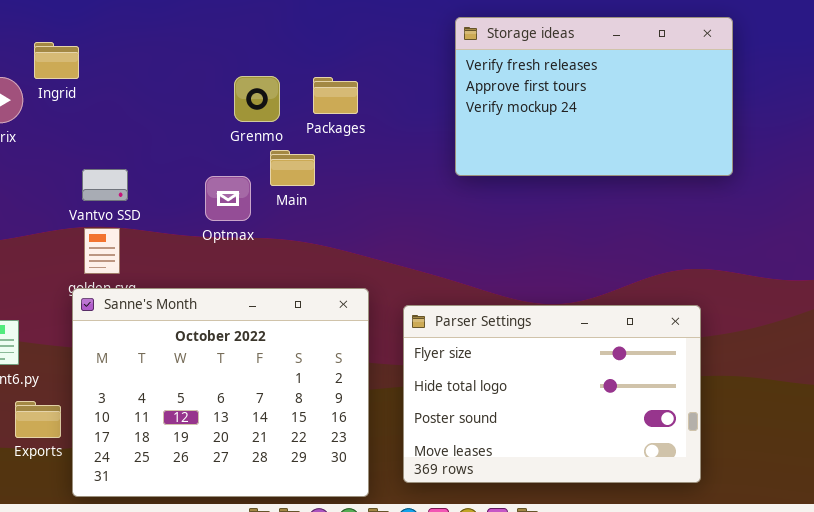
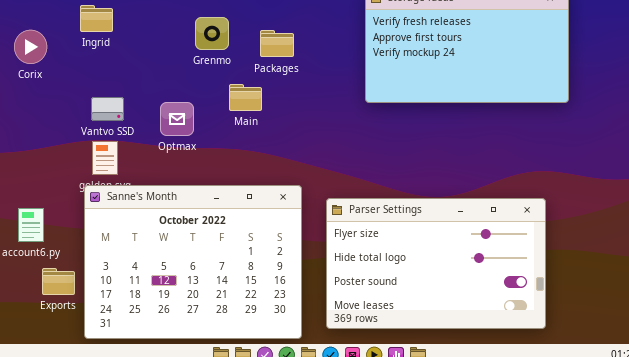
Ingrid: [34,42,79,79] -> [80,5,113,32], moved
Grenmo: [234,76,280,122] -> [195,17,229,50], moved
Optmax: [205,176,251,221] -> [160,102,194,136], moved

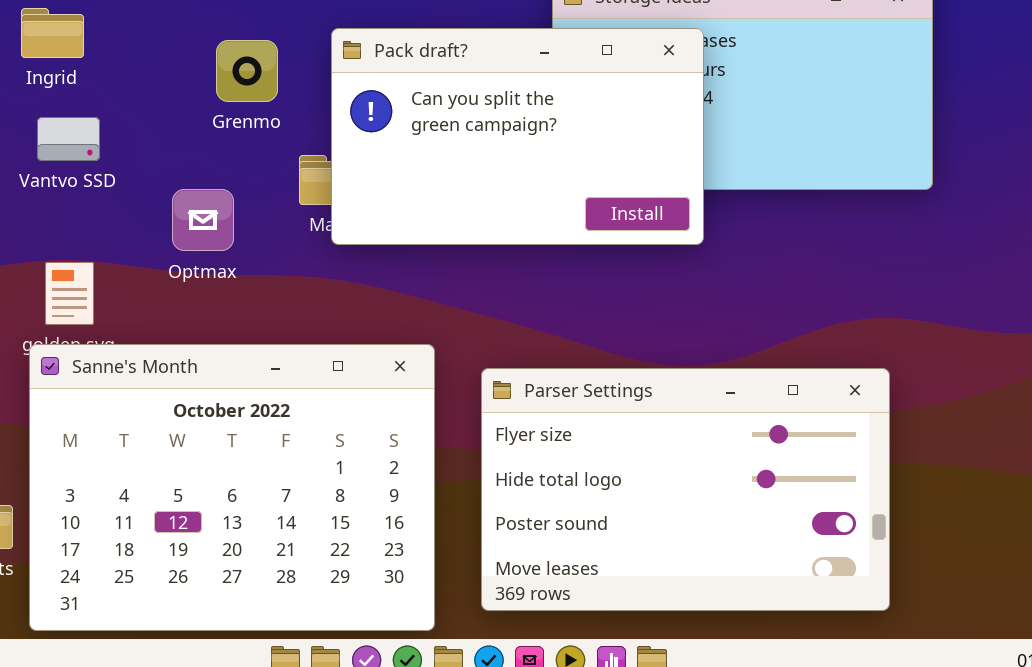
Pack draft?: none -> [331,28,704,245], opened
Grenmo: [195,17,229,50] -> [216,40,278,102], moved
Vantvo SSD: [91,97,124,121] -> [37,117,100,161], moved

